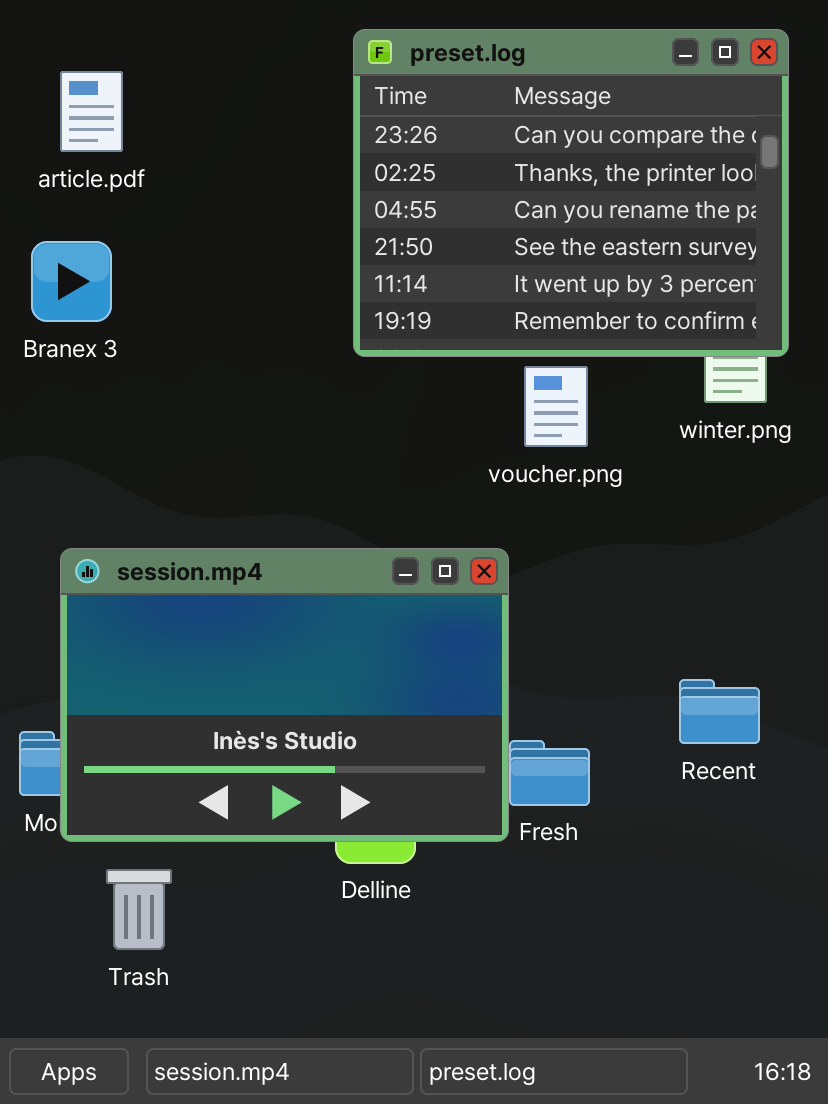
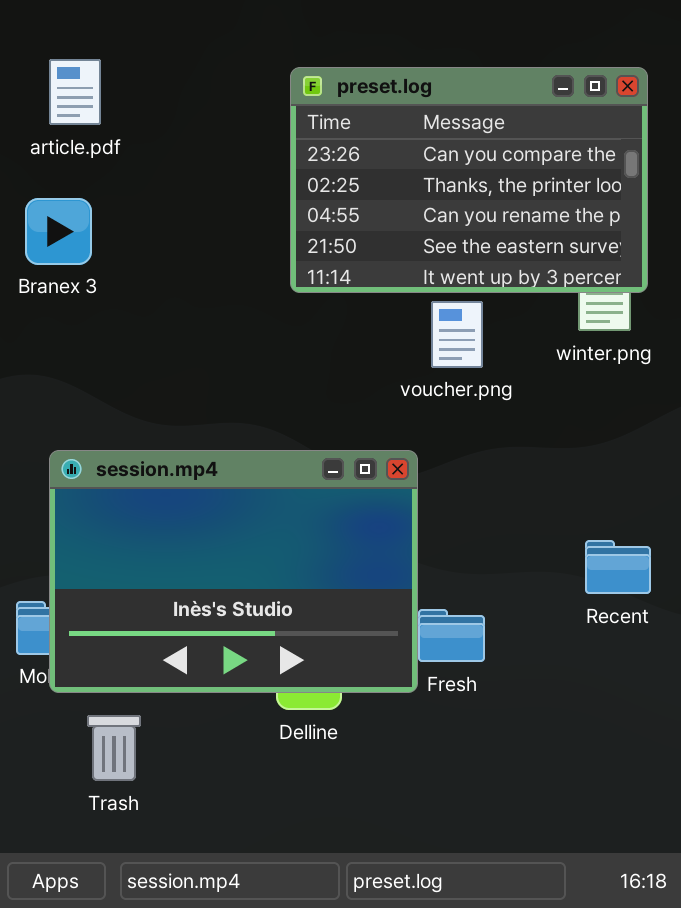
preset.log: [353,29,789,357] -> [290,67,648,293], resized
Recent: [679,679,760,744] -> [585,540,651,594], moved

